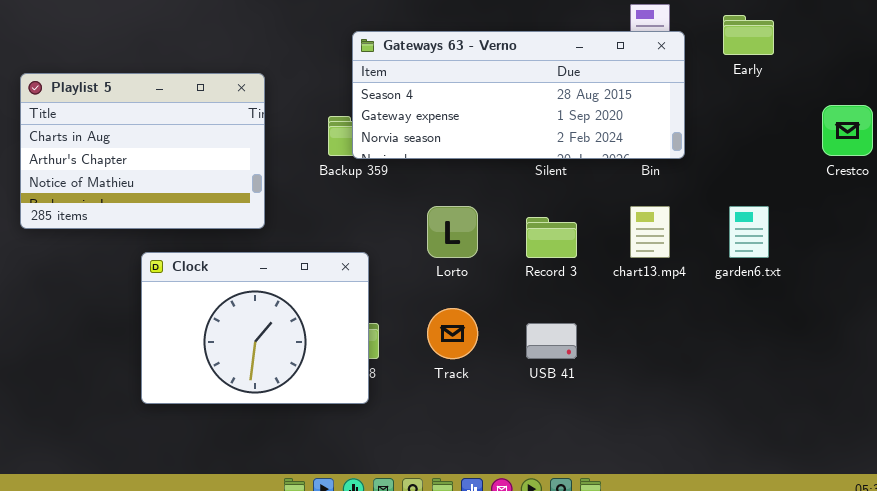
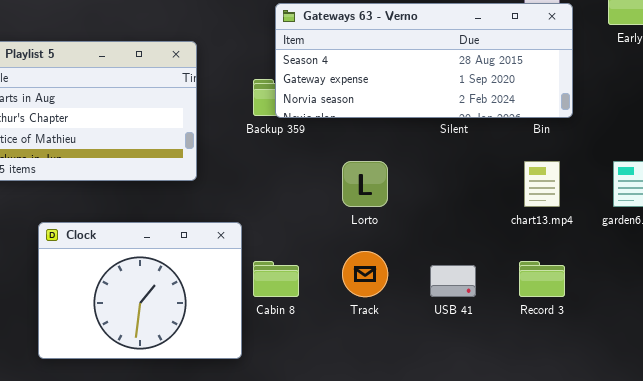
Record 3: [526,217,577,258] -> [519,261,565,297], moved
Clock: [141,252,369,404] -> [38,222,242,359], moved

